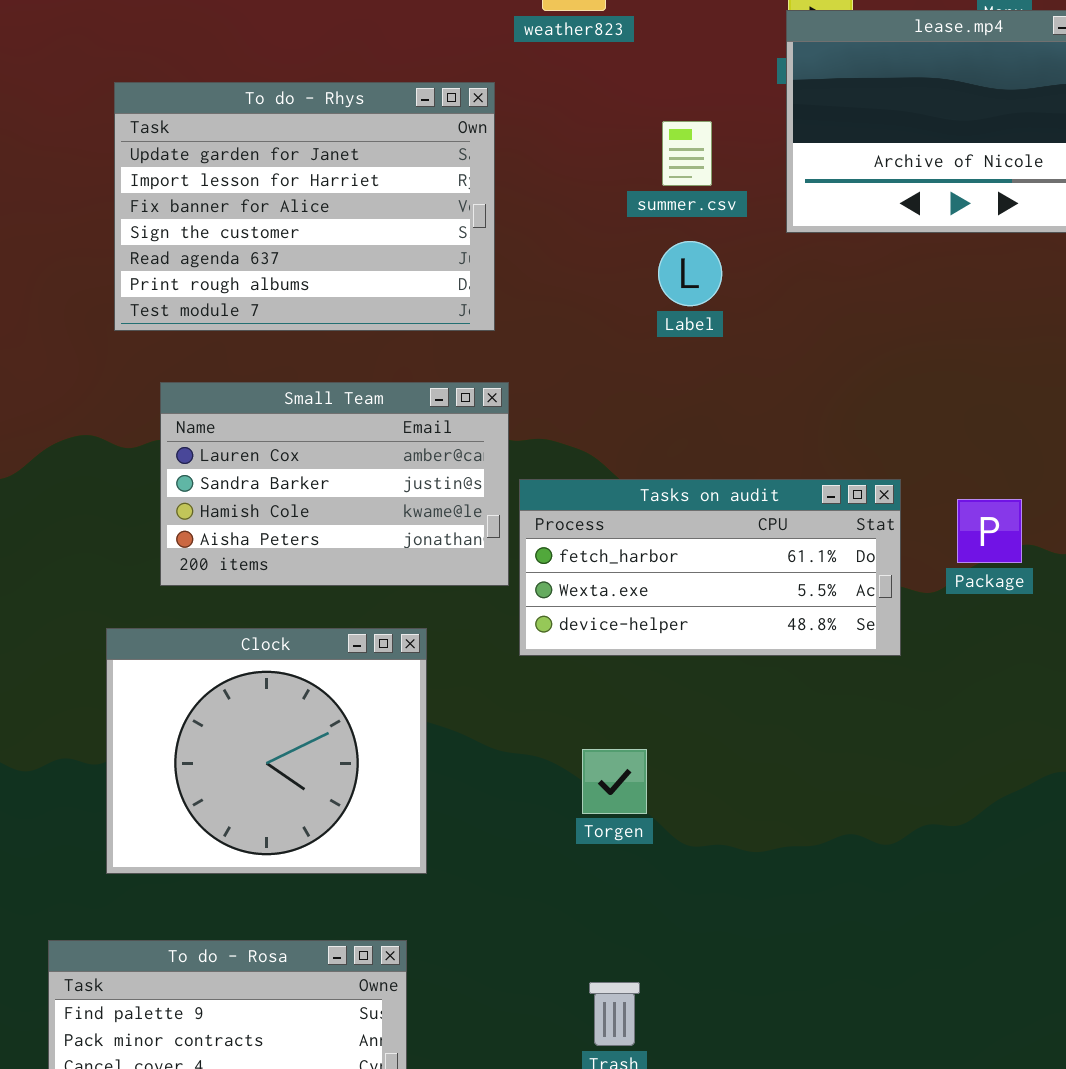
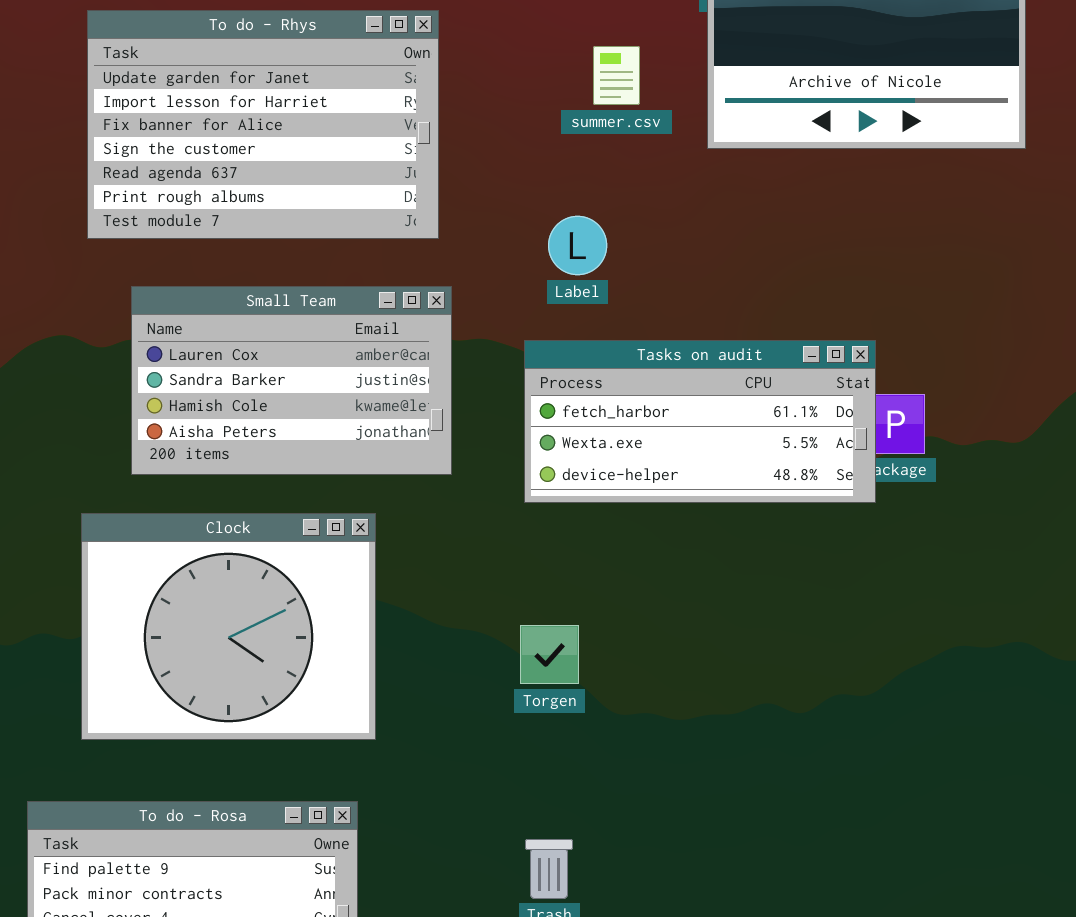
Label: [658,241,722,306] -> [548,216,607,275], moved
Tasks on audit: [519,479,901,656] -> [524,340,876,503], moved

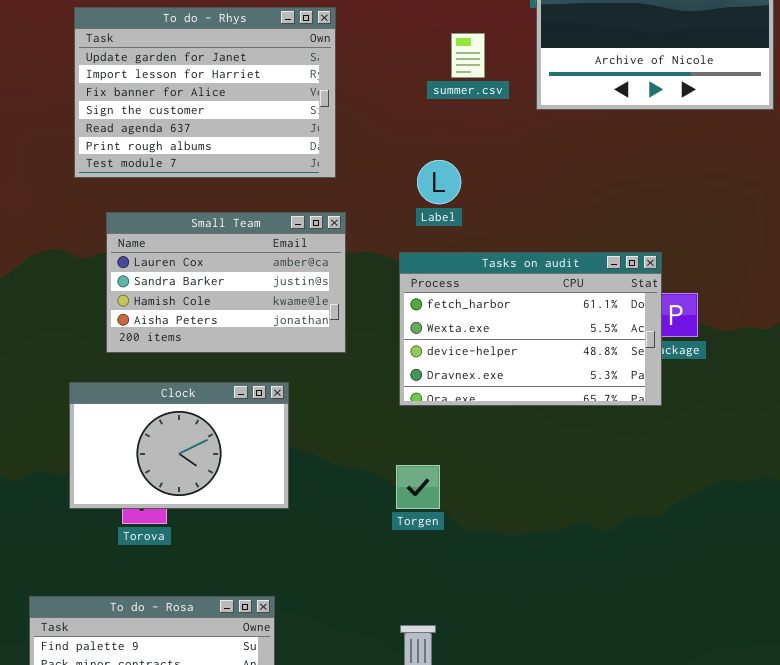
Tasks on audit: [524,340,876,503] -> [399,252,662,406], resized
Clock: [81,513,376,740] -> [69,382,289,509], resized

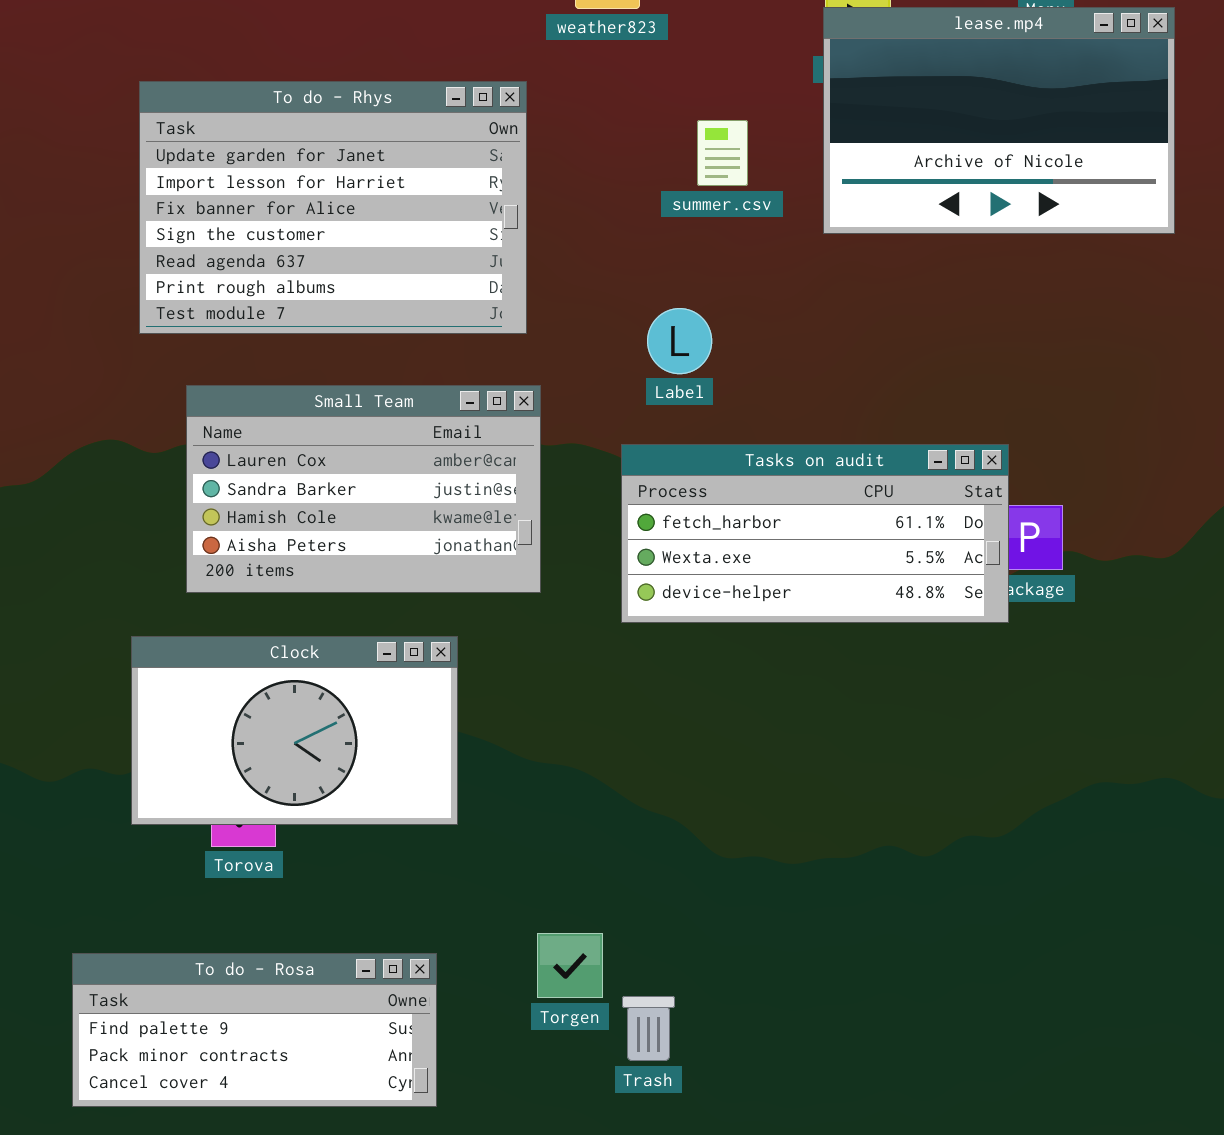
Tasks on audit: [399,252,662,406] -> [621,444,1009,623], resized
Torgen: [396,465,440,509] -> [537,933,603,998], moved

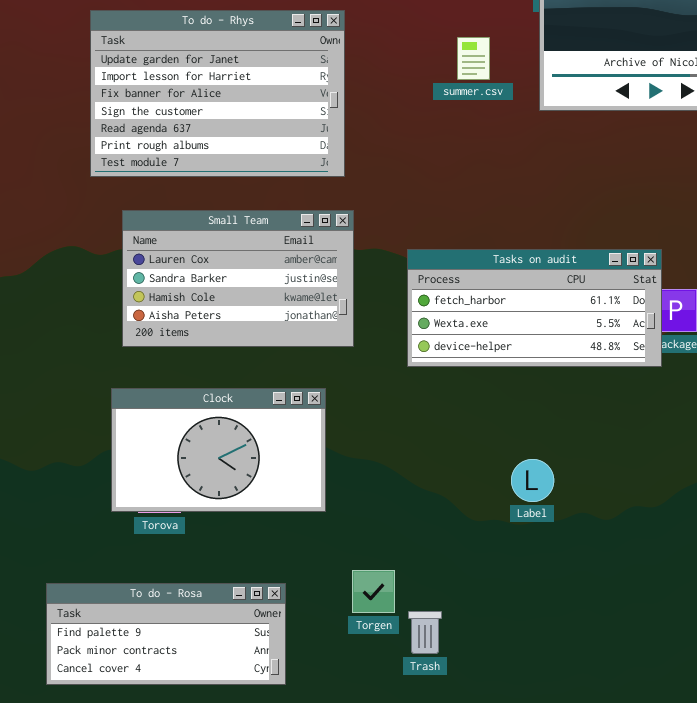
Label: [647,308,712,374] -> [511,459,554,502], moved
Clock: [131,636,458,825] -> [111,388,326,512], moved

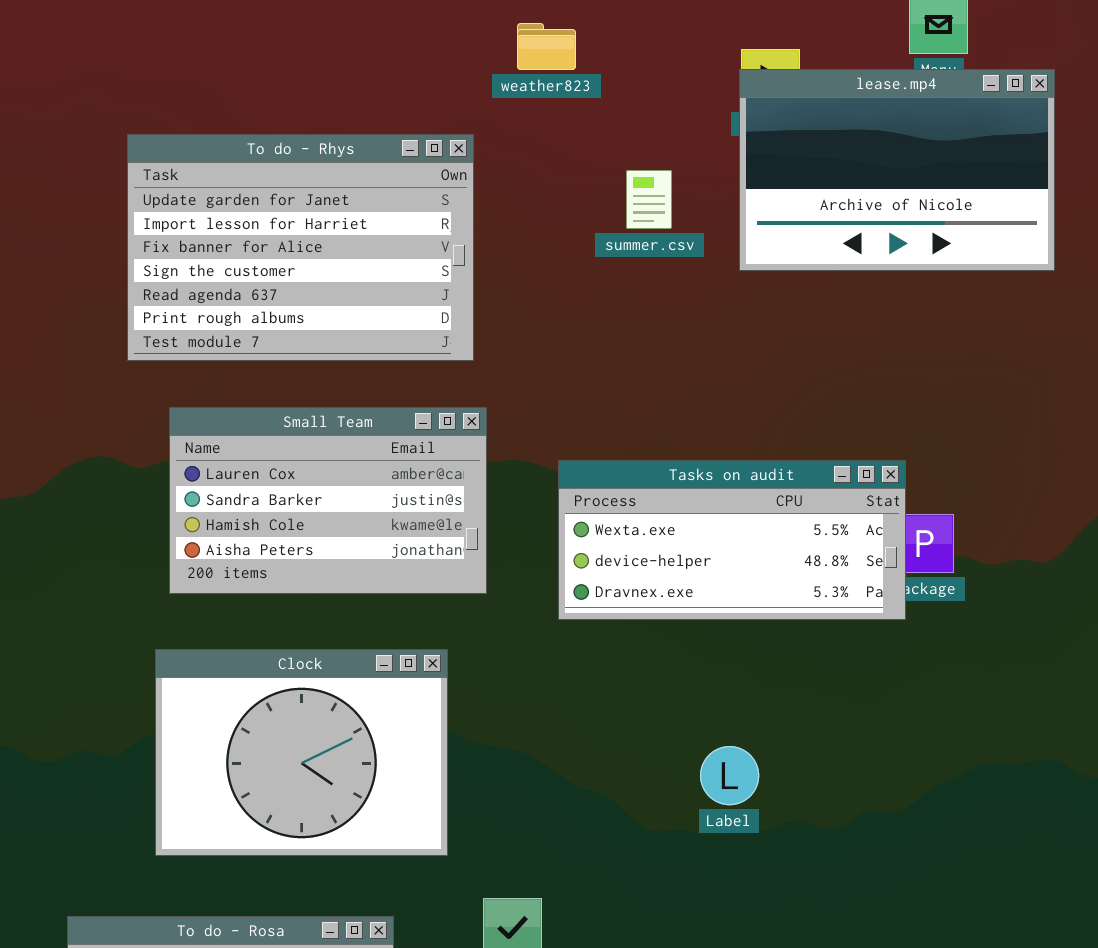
Tasks on audit: [407,249,662,367] -> [558,460,906,620], scrolled down 1 row
Clock: [111,388,326,512] -> [155,649,448,856], resized

